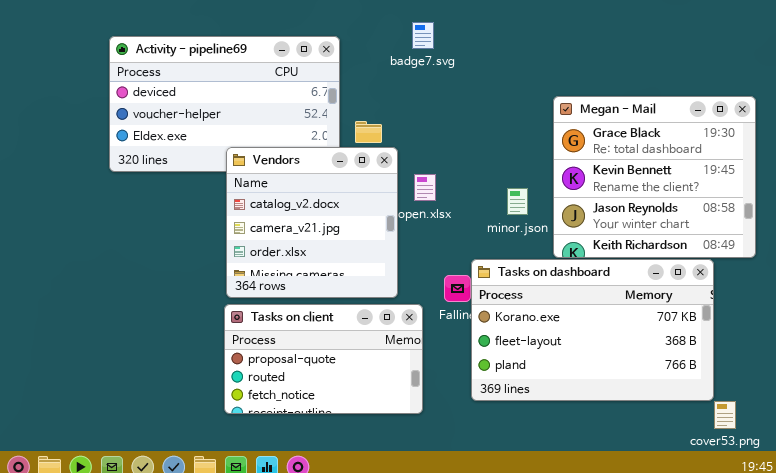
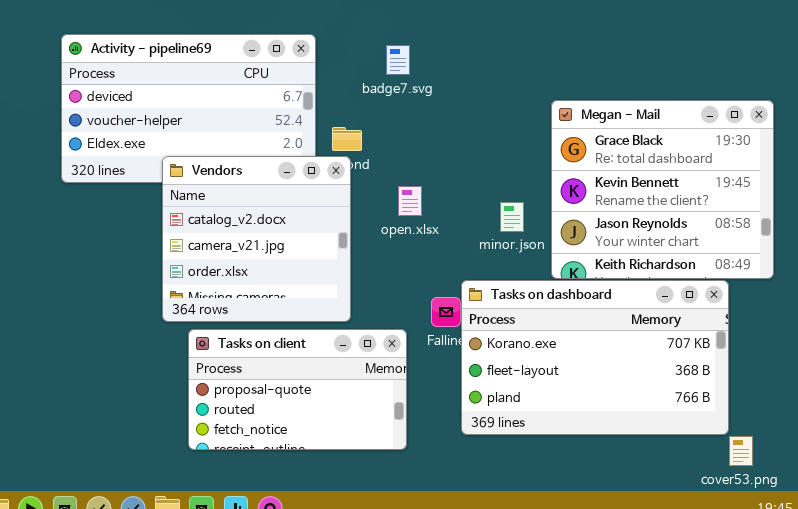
badge7.svg: [412,22,434,49] -> [386,45,410,75], moved
Vendors: [226,147,398,298] -> [162,156,351,322], moved

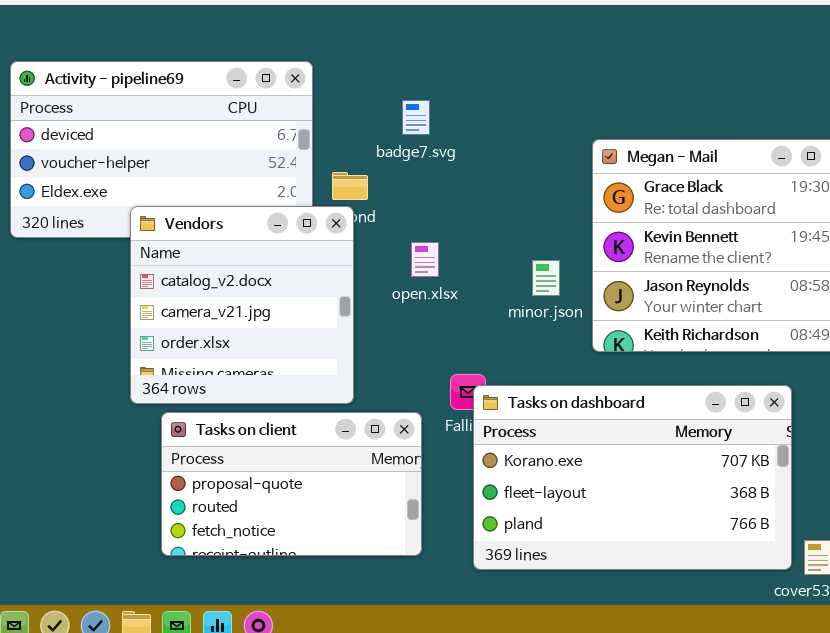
badge7.svg: [386,45,410,75] -> [402,100,430,135], moved
Tasks on dashboard: [461,280,729,435] -> [473,385,792,570], moved

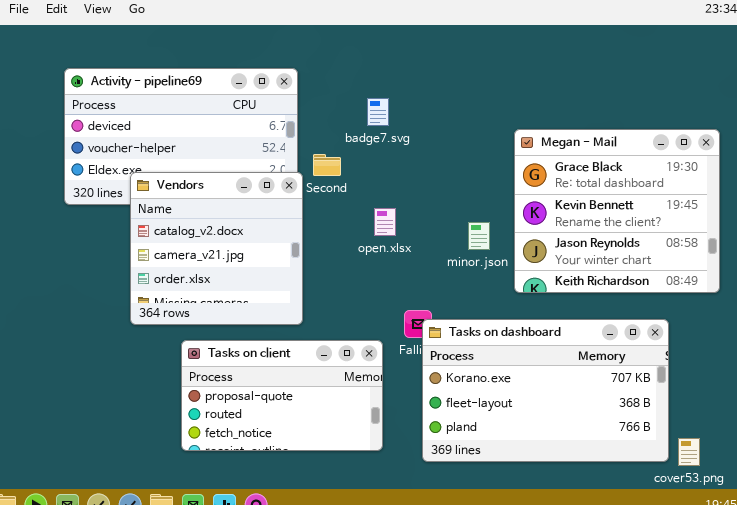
Vendors: [130,206,354,404] -> [130,172,303,325], moved

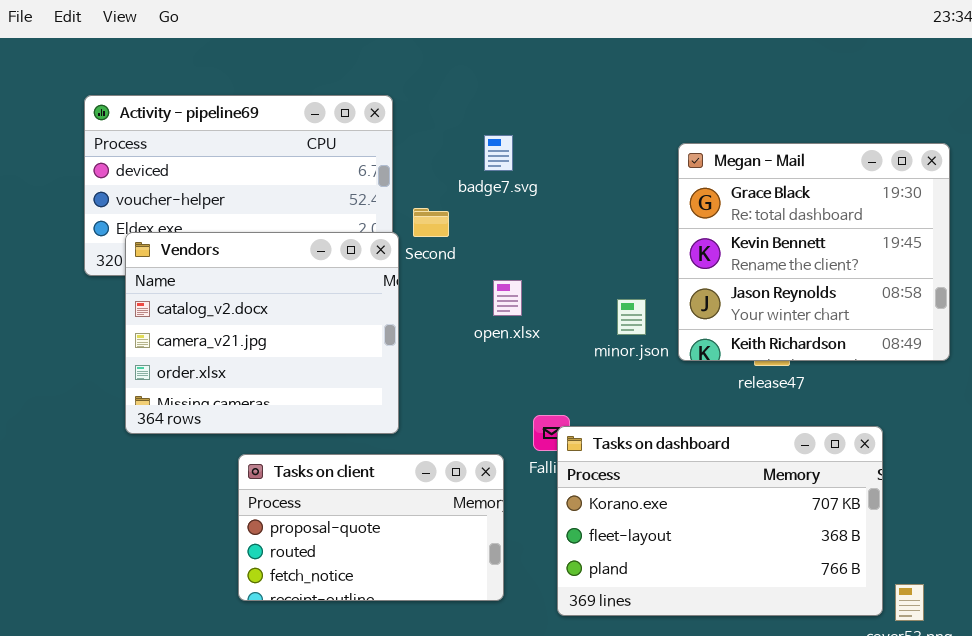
Megan - Mail: [514,129,720,293] -> [678,143,950,361], moved
Vendors: [130,172,303,325] -> [125,232,399,434], resized

